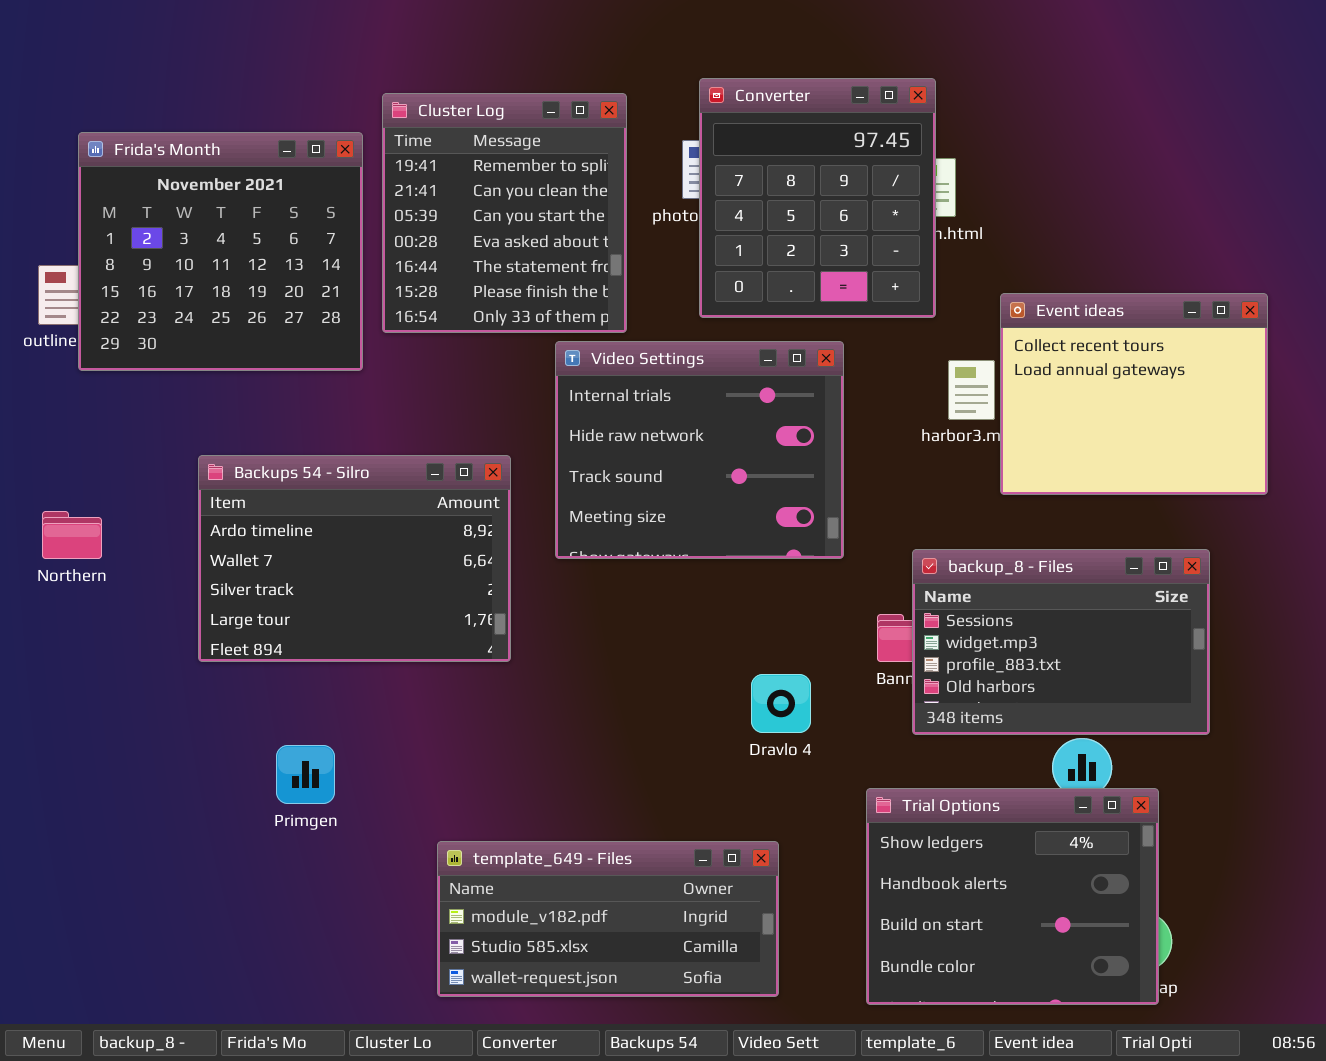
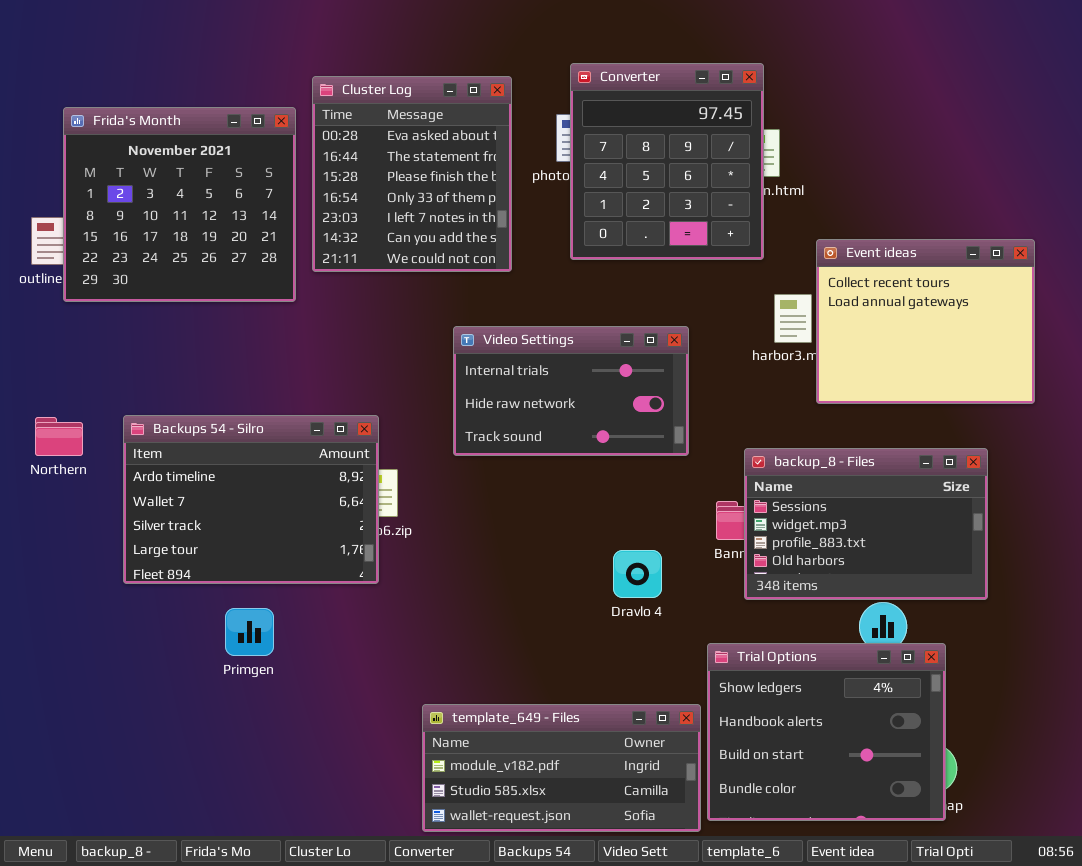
Cluster Log: [382,93,627,333] -> [312,76,512,272], scrolled down 3 rows
Video Settings: [555,341,844,559] -> [453,326,689,456], resized
Backups 54 - Silro: [198,455,511,662] -> [123,415,379,584], moved
template_649 - Files: [437,841,779,997] -> [422,704,701,832], moved

